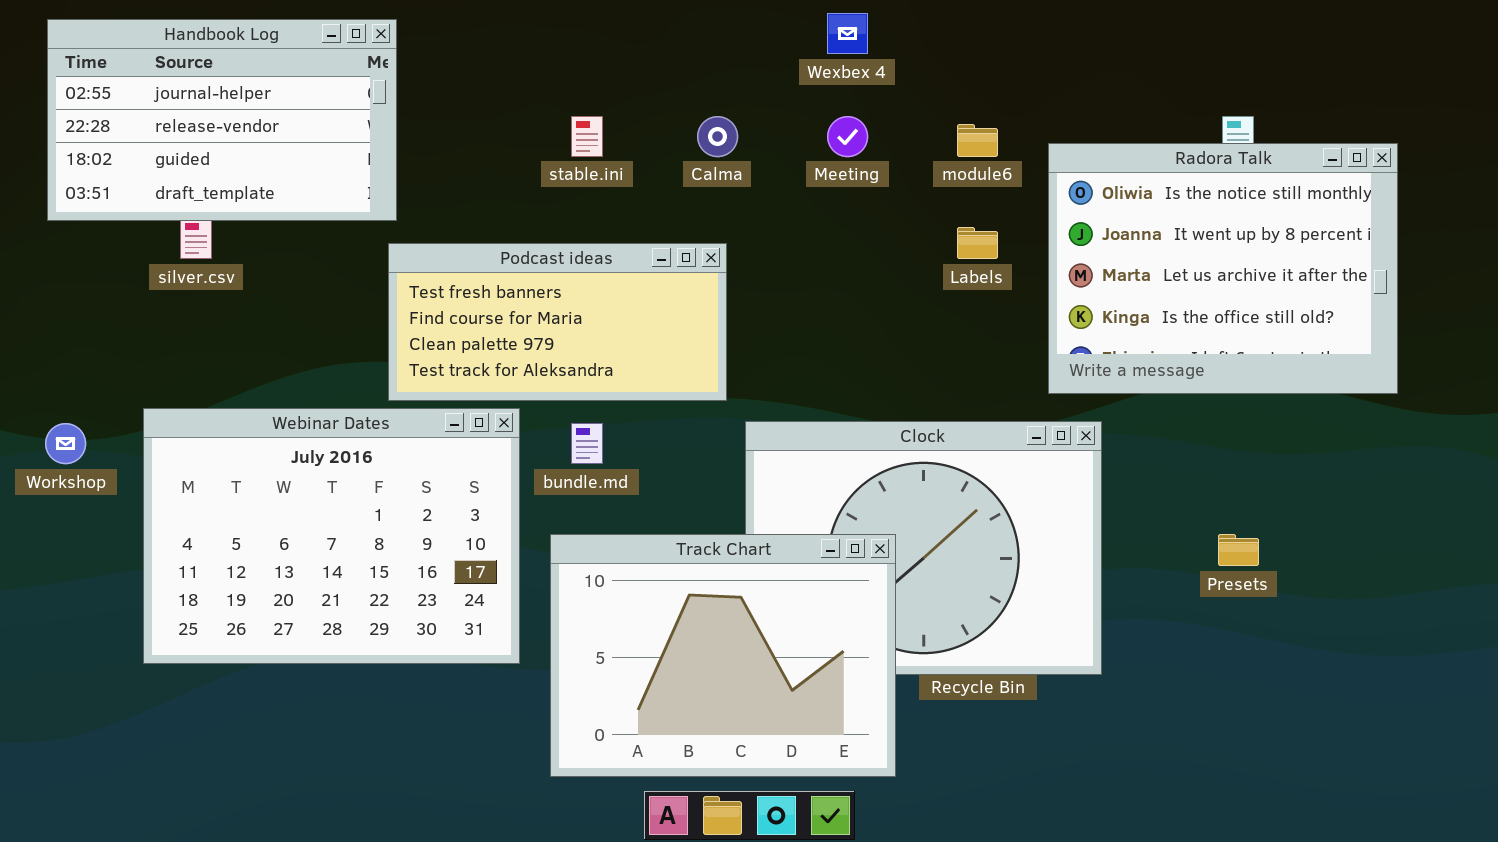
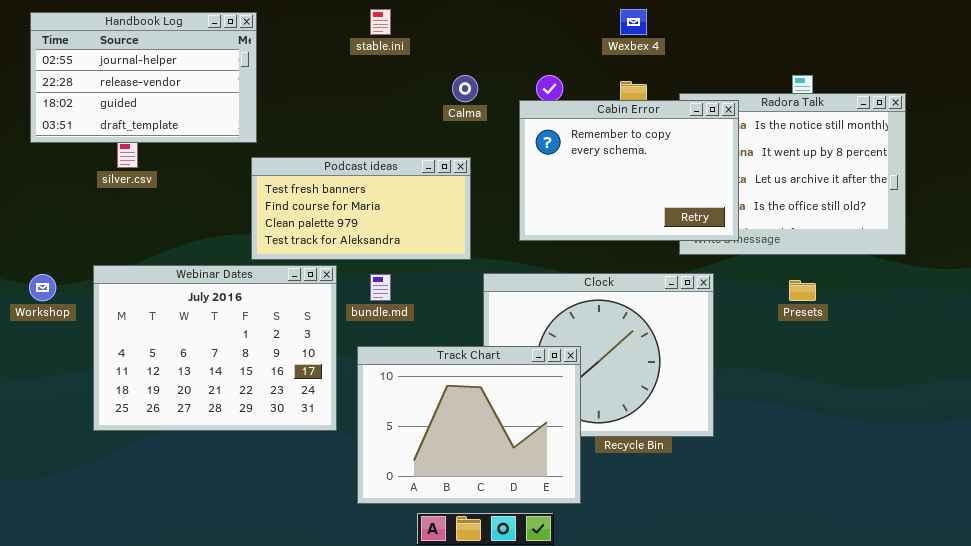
Wexbex 4: [827,13,868,54] -> [620,9,647,35], moved
stable.ini: [571,116,603,157] -> [370,9,391,35], moved
Cabin Error: none -> [519,100,739,241], opened
Presets: [1218,534,1259,566] -> [789,280,816,301], moved

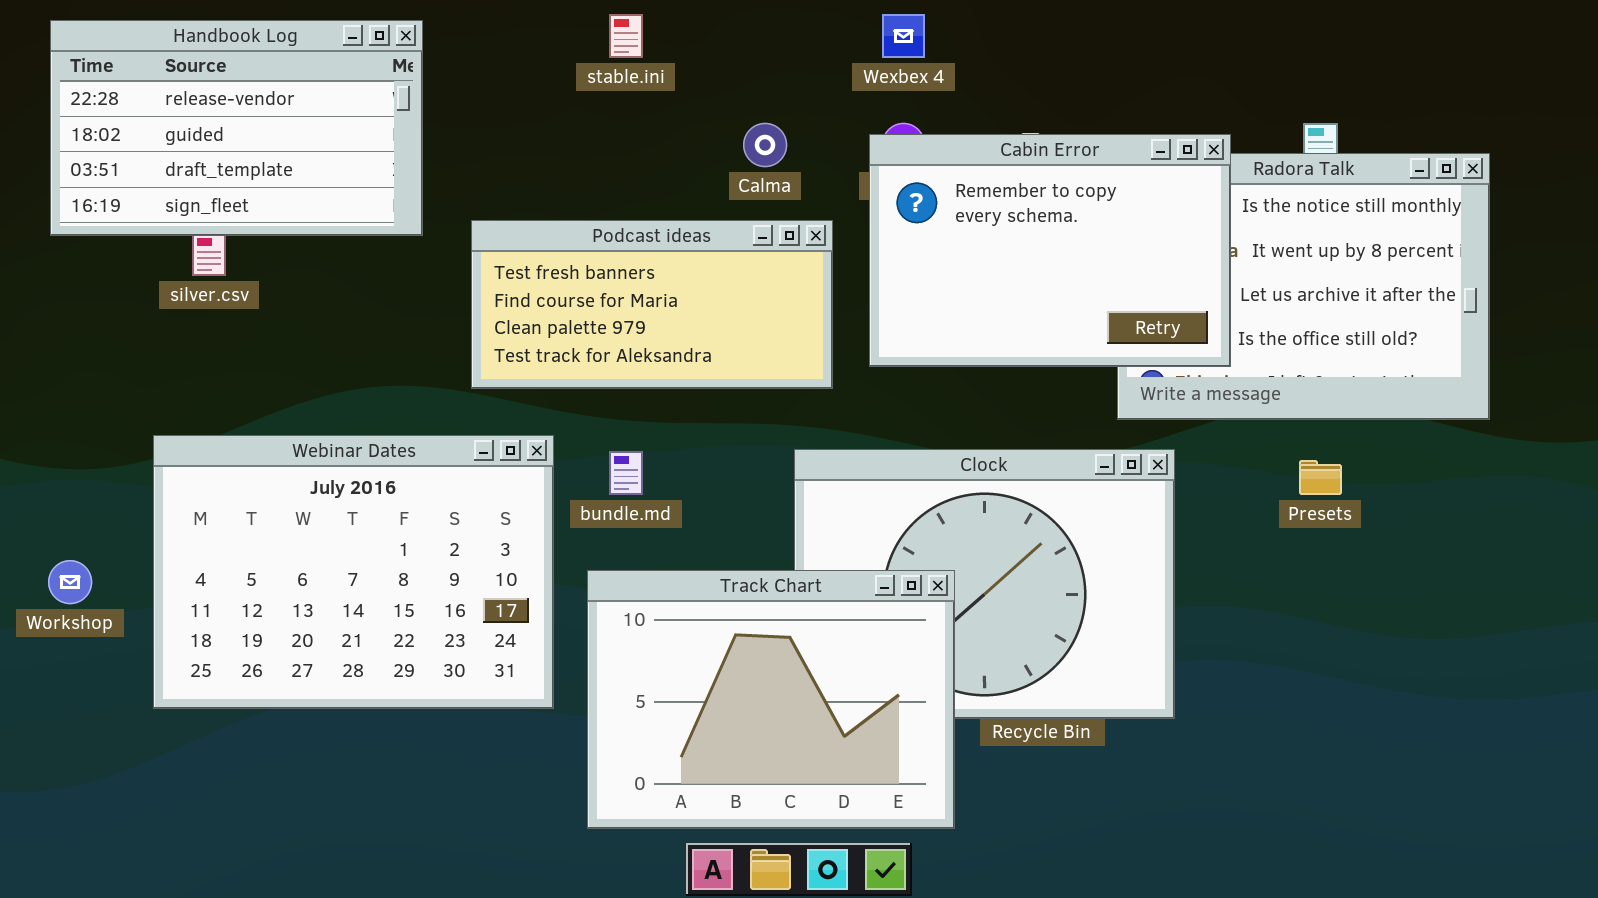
Wexbex 4: [620,9,647,35] -> [882,14,925,58], moved
Handbook Log: [30,12,257,143] -> [50,20,423,236], scrolled down 1 row
Cabin Error: [519,100,739,241] -> [869,134,1231,367], moved
Podcast ideas: [251,157,471,260] -> [471,220,833,389], moved
Workshop: [29,274,56,301] -> [48,560,92,604], moved

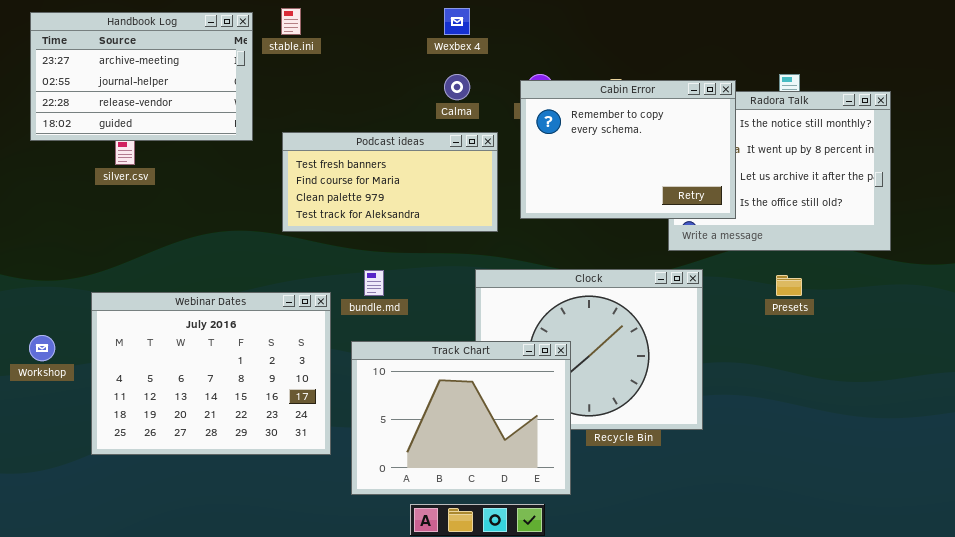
stable.ini: [609,14,643,58] -> [281,8,301,35], moved
Wexbex 4: [882,14,925,58] -> [444,8,470,35], moved
Handbook Log: [50,20,423,236] -> [30,12,253,141], scrolled up 2 rows
Webinar Dates: [153,435,554,709] -> [91,292,331,455], moved

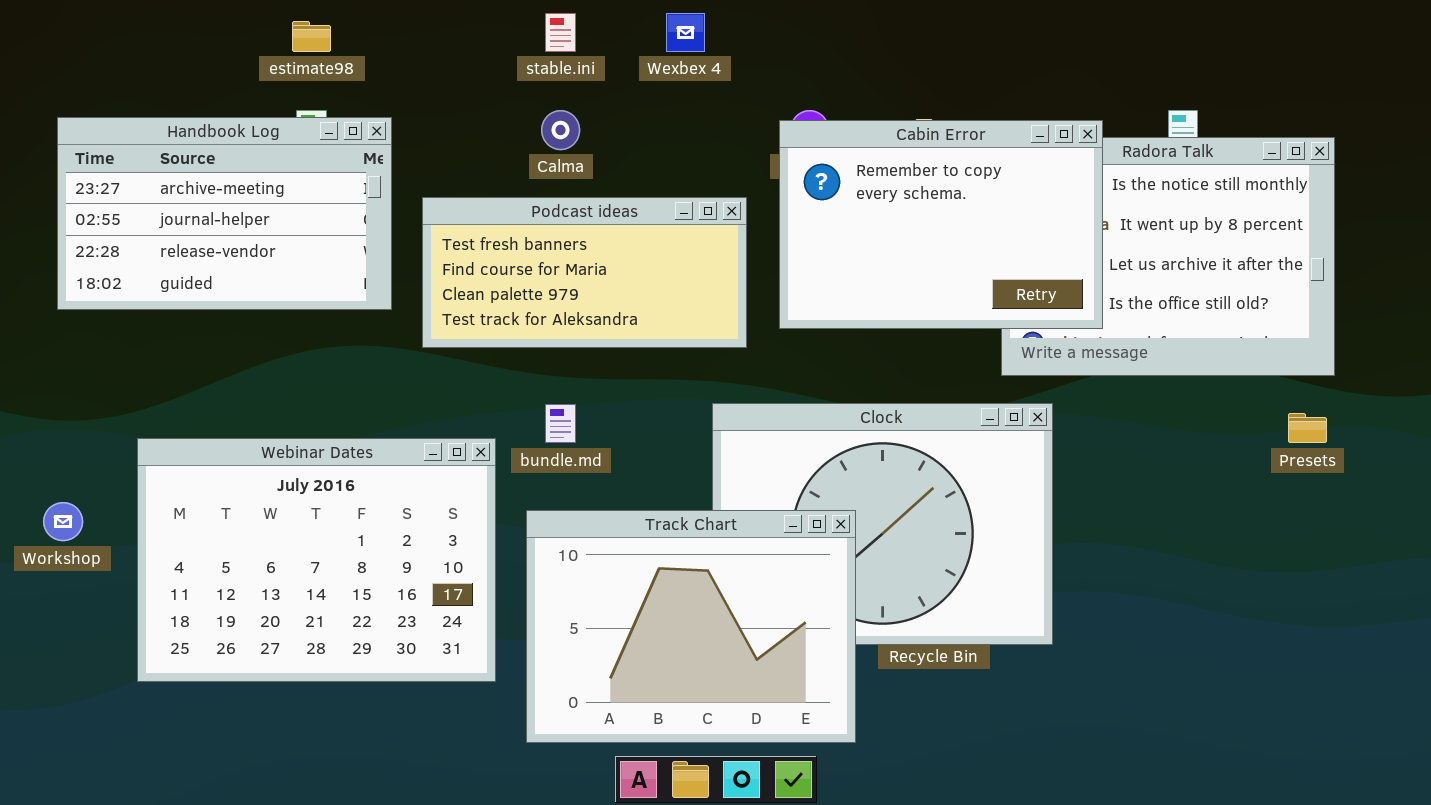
stable.ini: [281,8,301,35] -> [545,13,576,52], moved
Handbook Log: [30,12,253,141] -> [57,117,392,310], moved
Calma: [444,74,470,100] -> [541,110,580,150], moved
Presets: [776,275,802,296] -> [1288,413,1327,443], moved

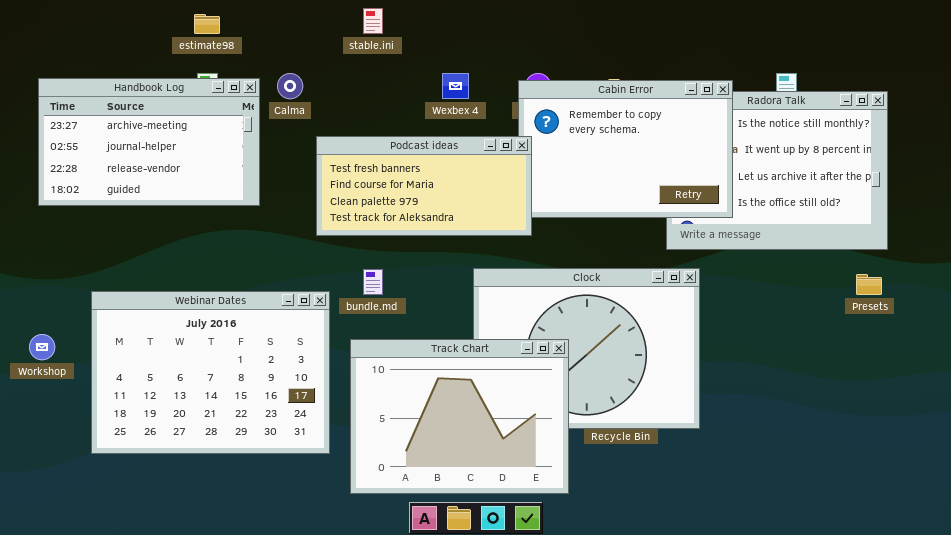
Wexbex 4: [666,13,705,52] -> [442,73,469,99], moved
Calma: [541,110,580,150] -> [277,73,303,99], moved
Podcast ideas: [422,197,747,348] -> [316,136,532,236], moved

